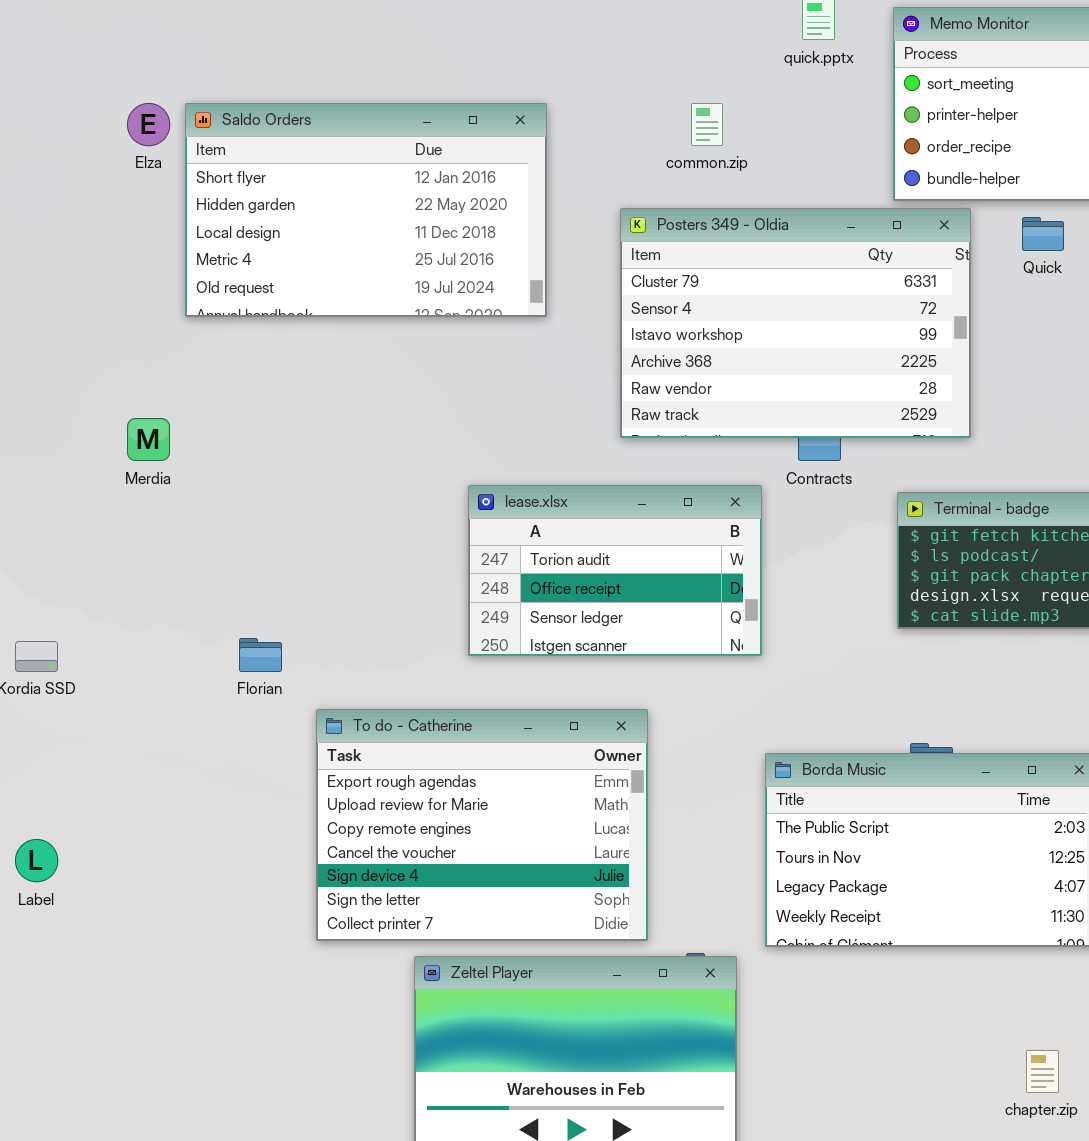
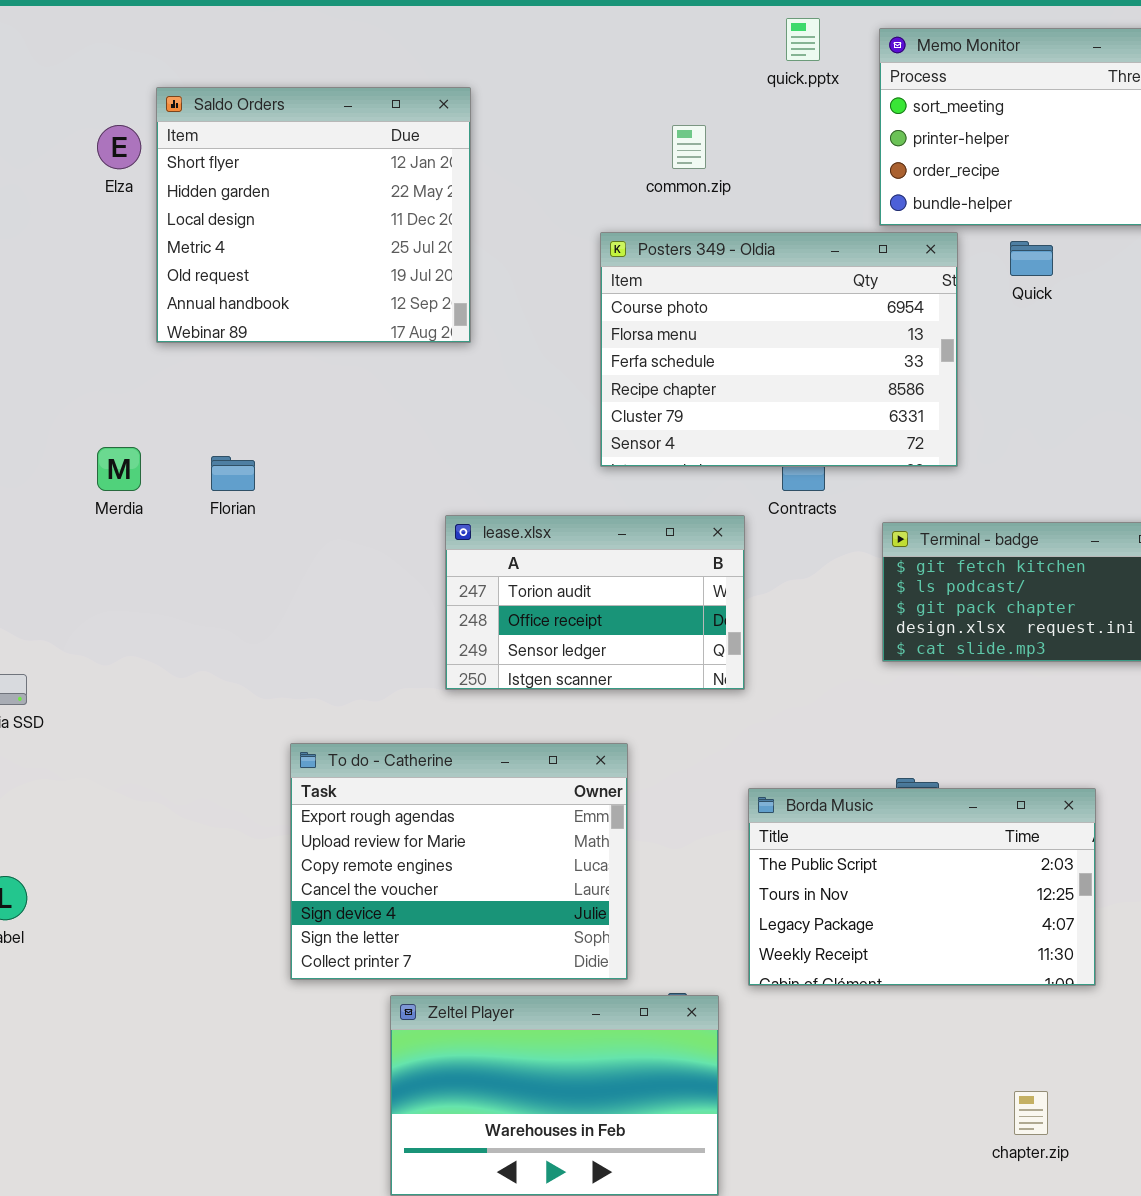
Saldo Orders: [185,103,547,317] -> [156,87,471,343], resized
Posters 349 - Oldia: [620,208,971,438] -> [600,232,958,467], scrolled up 4 rows
Florian: [239,638,282,672] -> [211,456,255,491], moved

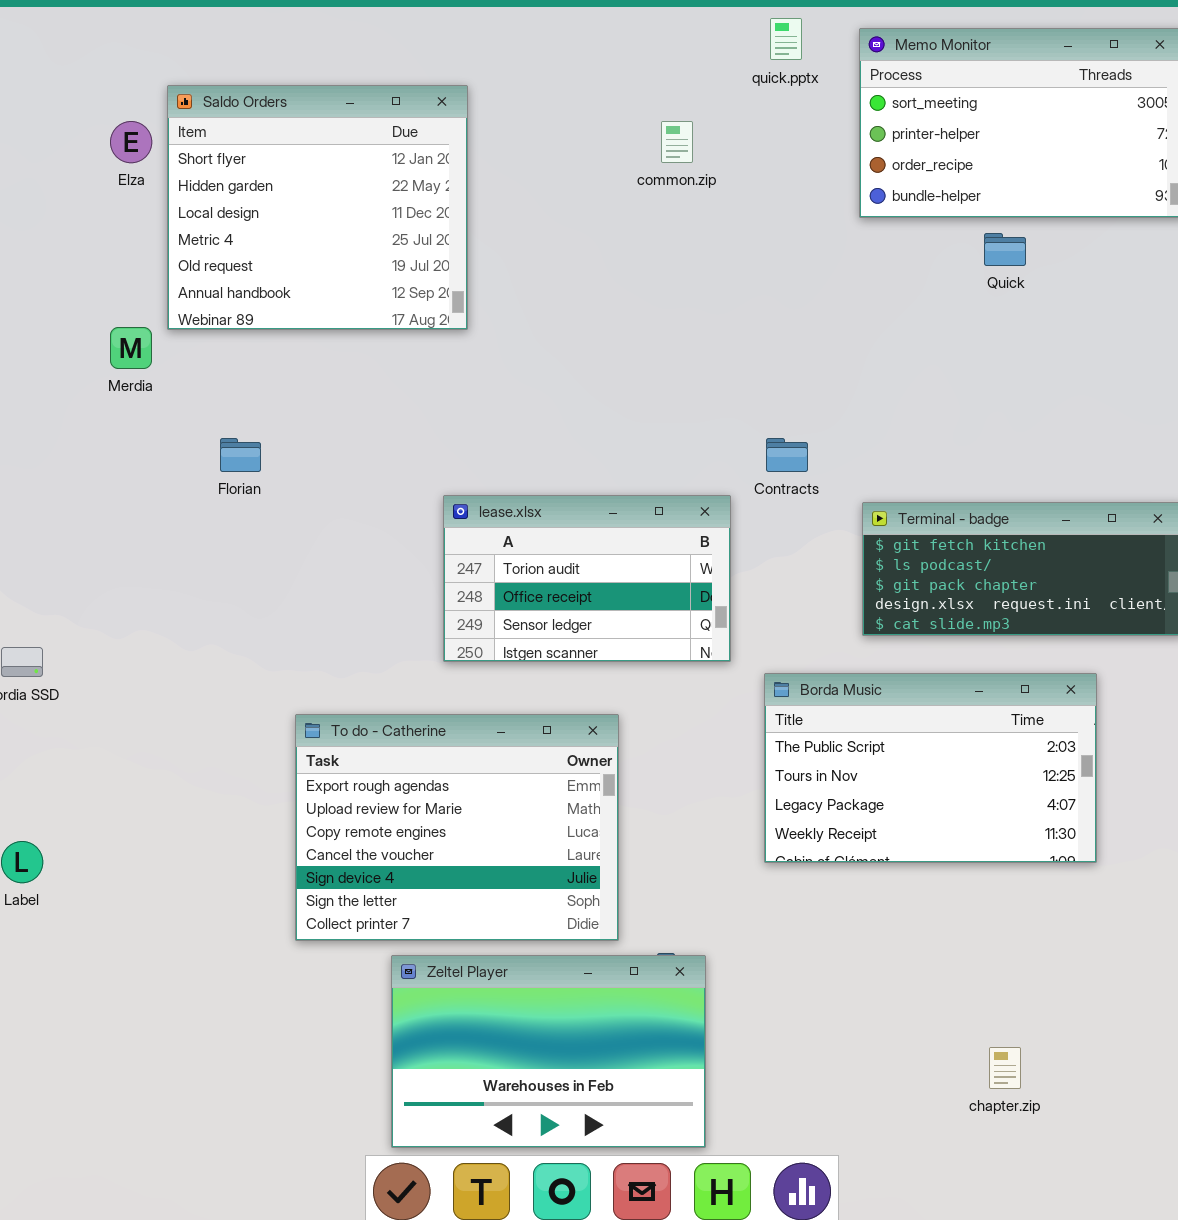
Posters 349 - Oldia: [600,232,958,467] -> none, closed
Merdia: [97,447,141,491] -> [110,327,152,369], moved
Borda Music: [748,788,1096,986] -> [764,673,1097,863], moved

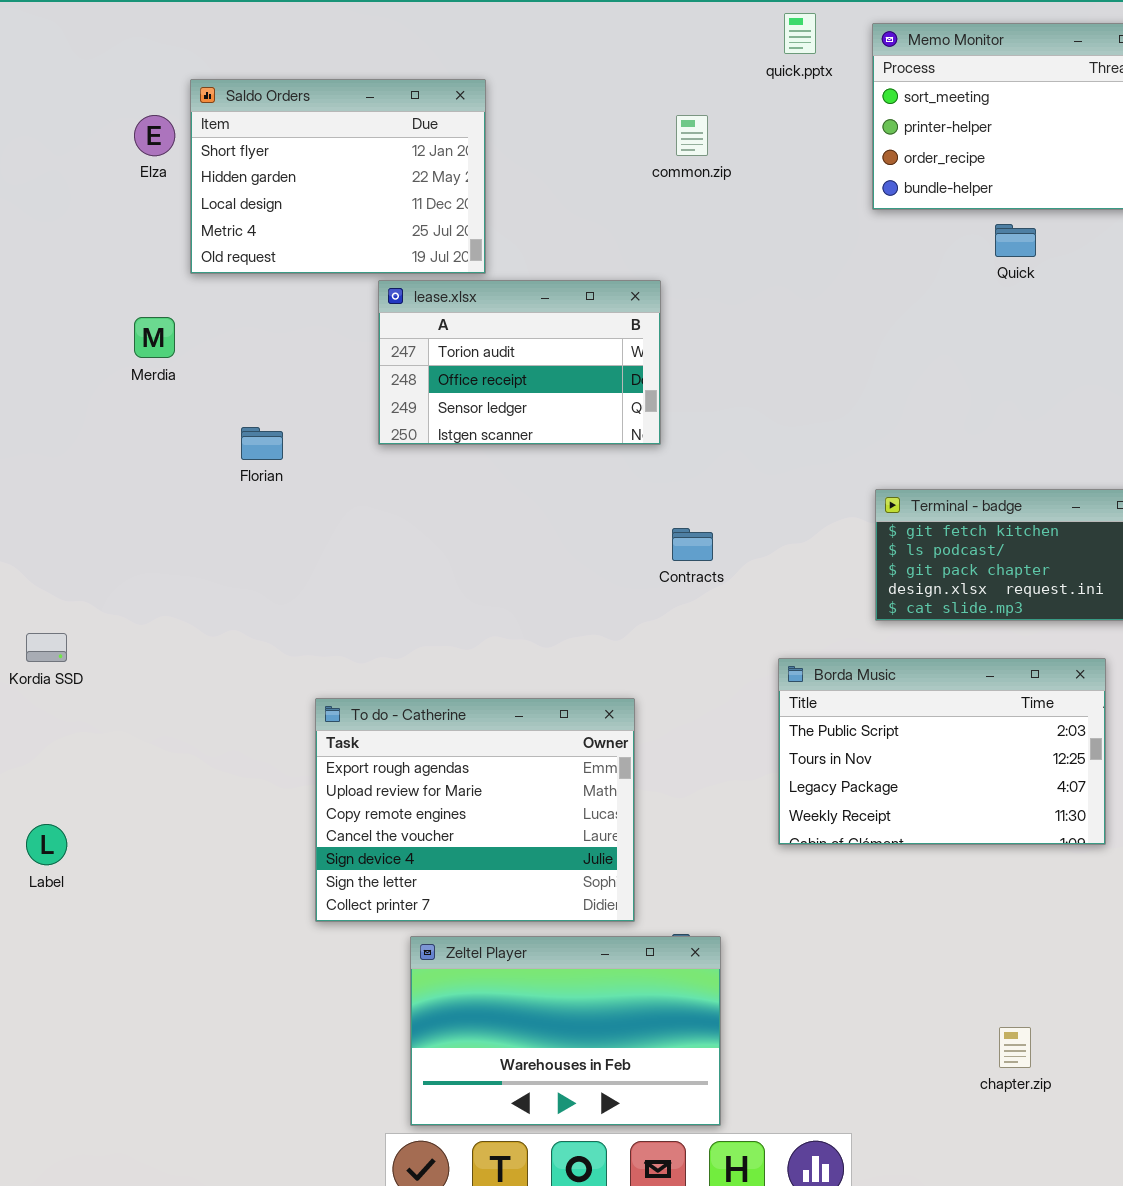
Saldo Orders: [167,85,468,330] -> [190,79,486,274], resized
Contracts: [766,438,808,472] -> [672,528,713,561], moved
lease.xlsx: [443,495,731,662] -> [378,280,661,445], moved

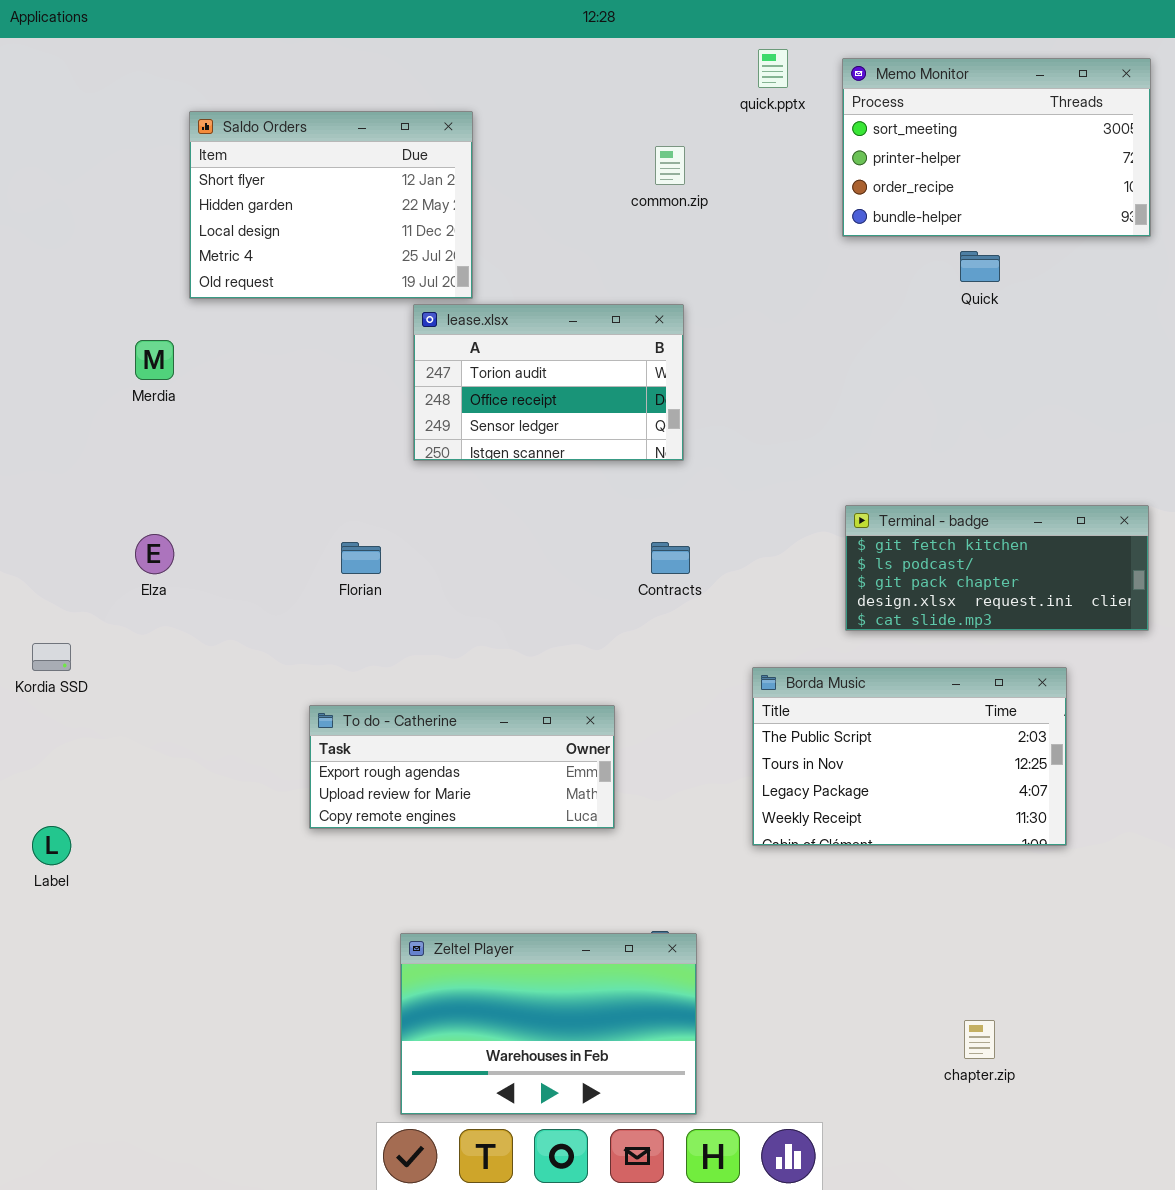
Elza: [134,115,175,156] -> [135,534,174,574], moved
lease.xlsx: [378,280,661,445] -> [413,304,684,461], moved
Florian: [241,427,283,460] -> [341,542,381,574], moved
To do - Catherine: [315,698,635,922] -> [309,705,615,829], resized

